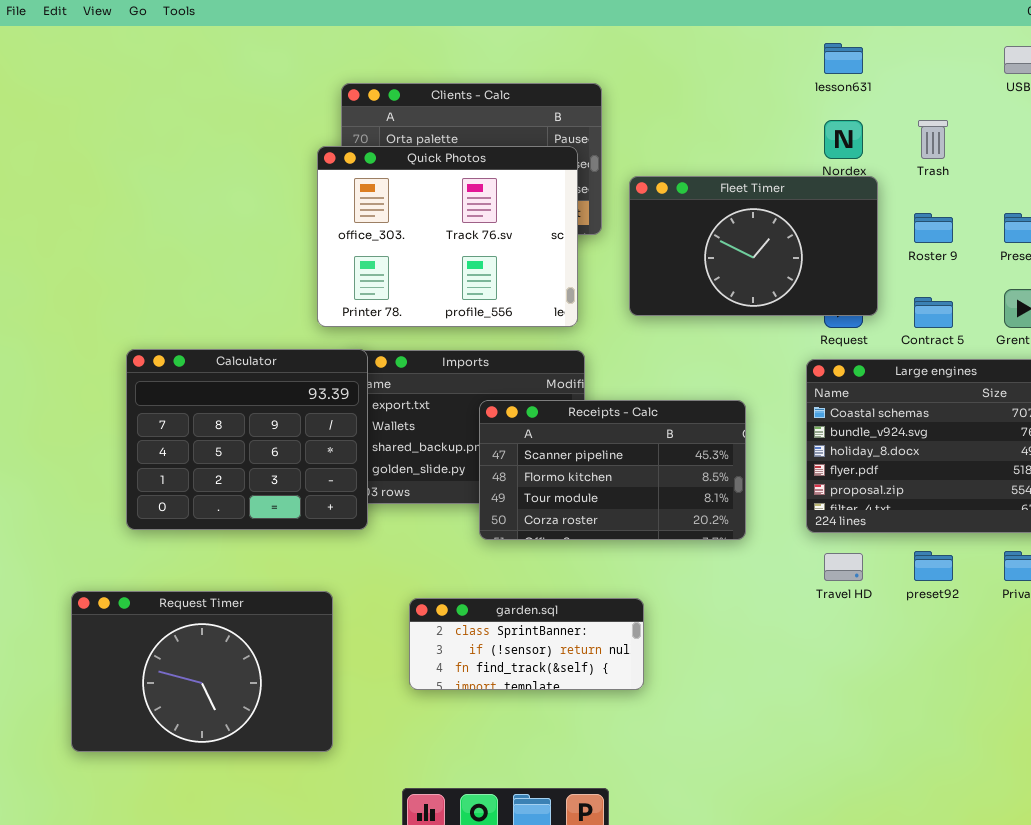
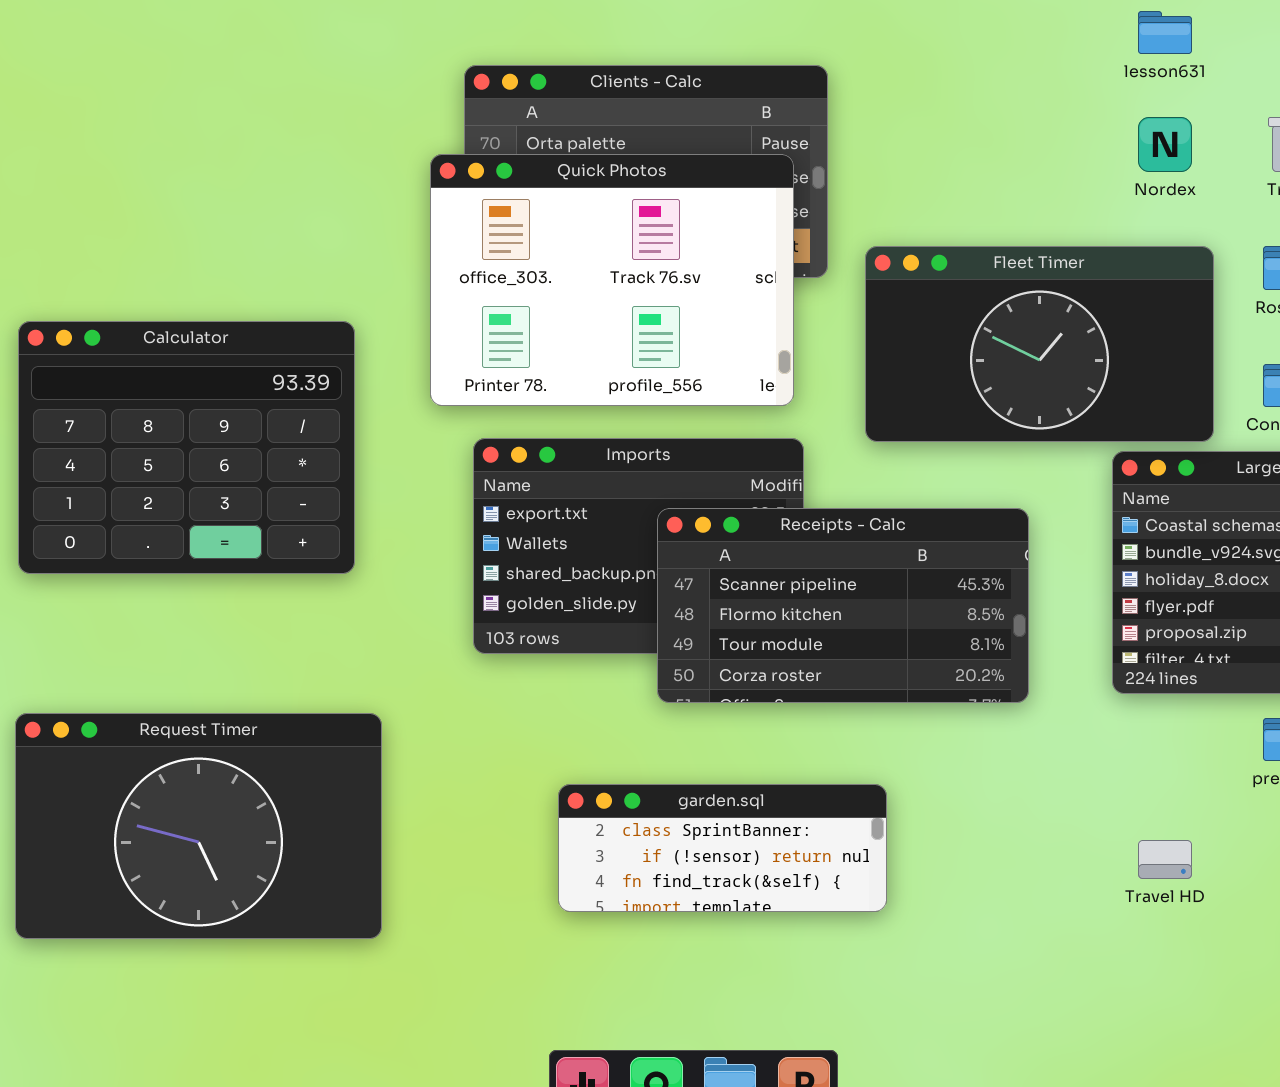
Fleet Timer: [629,176,878,316] -> [865,246,1214,442], moved
Calculator: [126,349,368,530] -> [18,321,355,574], moved
Travel HD: [824,553,863,581] -> [1138,840,1192,879], moved
Request Timer: [71,591,333,752] -> [15,713,382,939], moved

